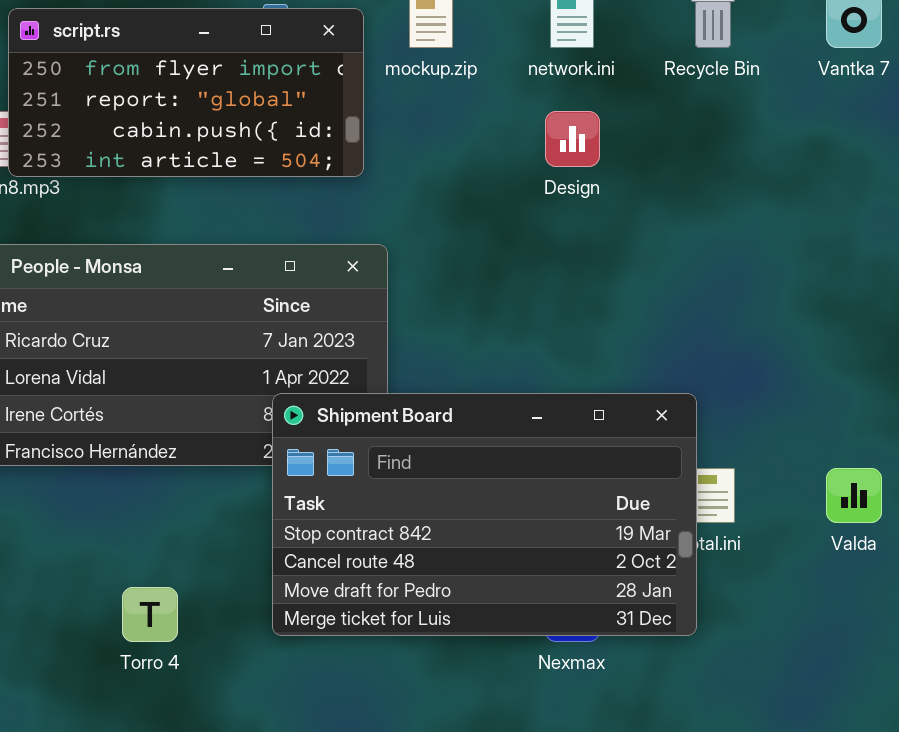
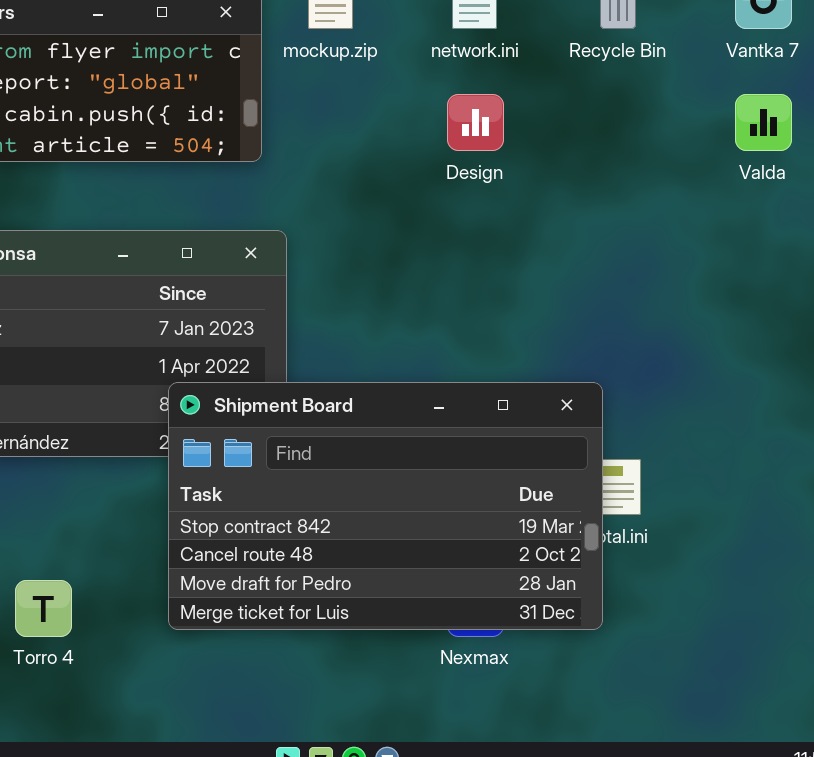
Valda: [826,468,882,523] -> [735,94,792,151], moved

